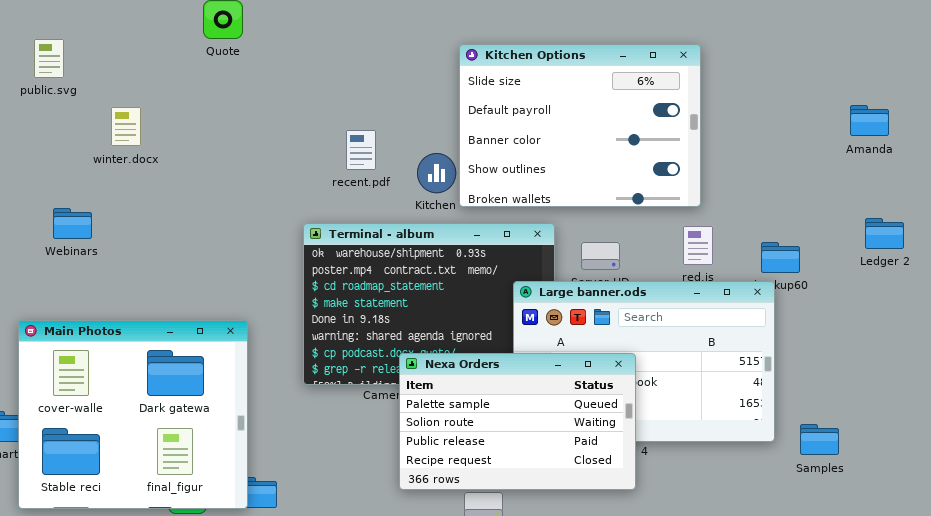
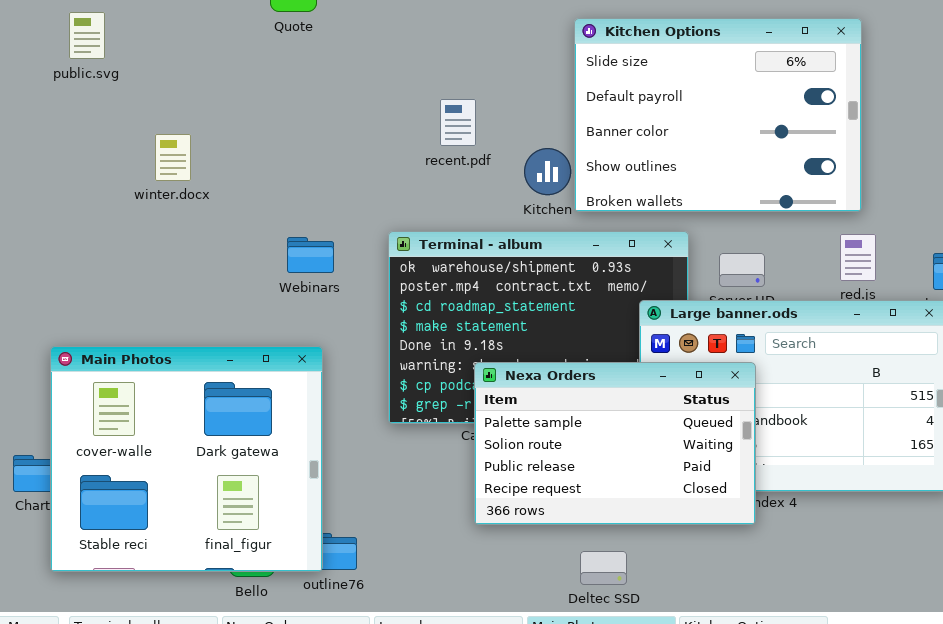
winter.docx: [111,107,141,146] -> [155,134,191,181], moved
recent.pdf: [346,130,376,170] -> [440,99,476,146], moved
Webinars: [53,208,92,239] -> [287,237,334,273], moved
Nexa Orders: [399,353,636,490] -> [474,362,756,525], moved

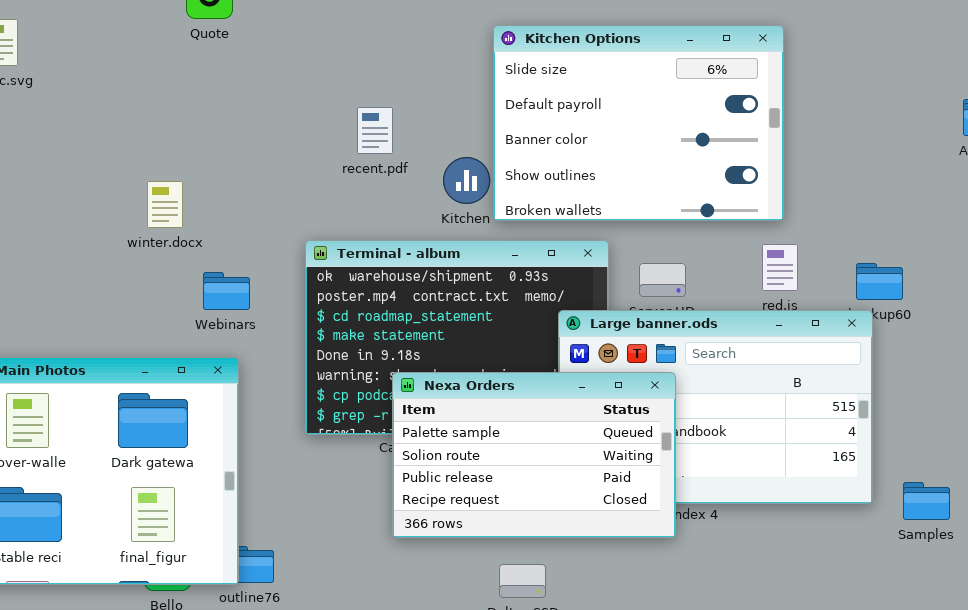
winter.docx: [155,134,191,181] -> [147,181,183,228], moved
Webinars: [287,237,334,273] -> [203,272,250,310], moved

